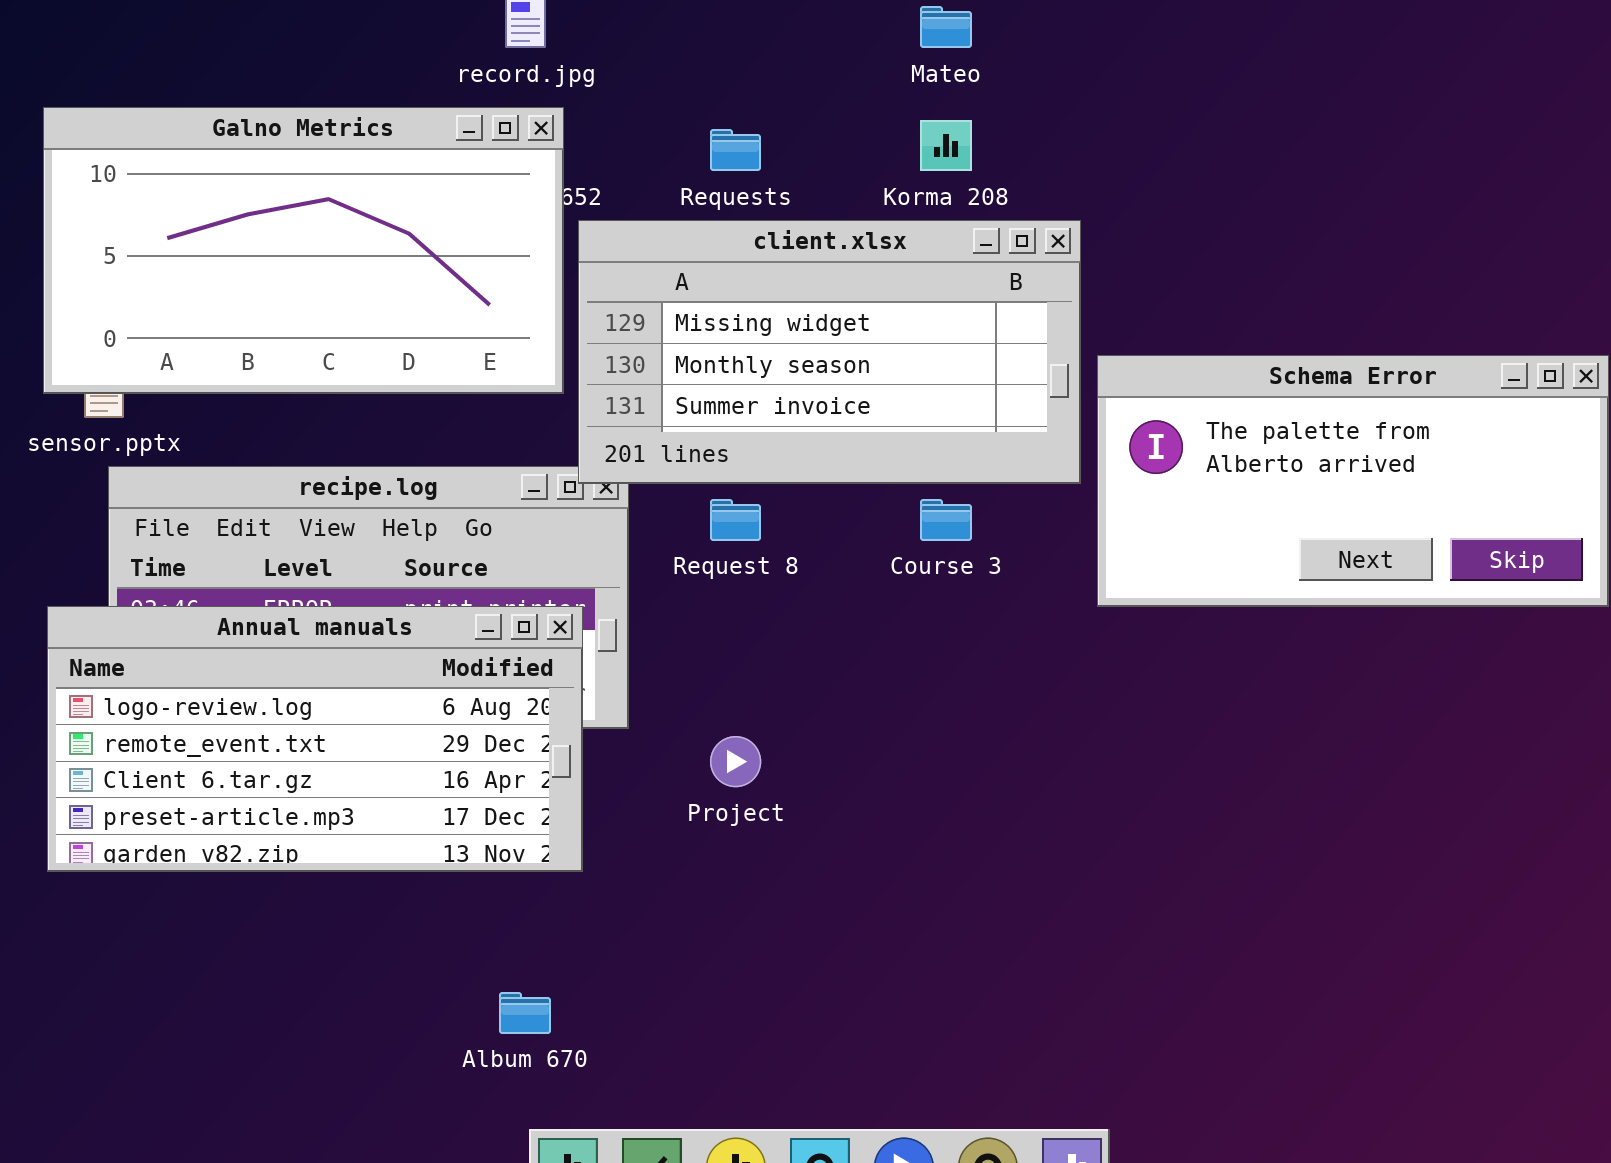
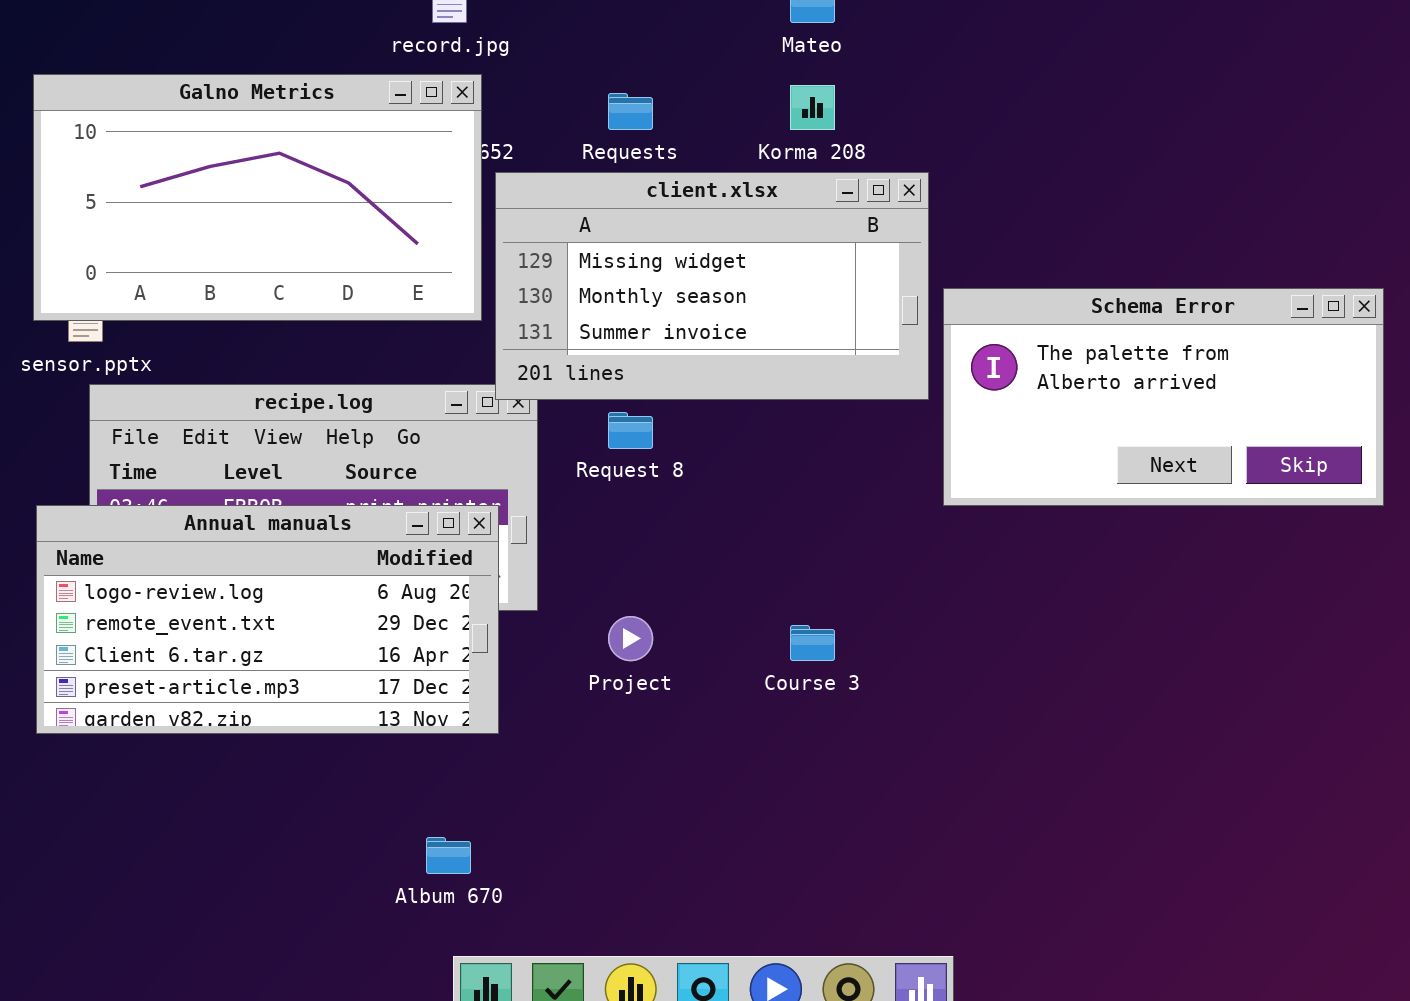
Course 3: [920,499,972,541] -> [790,625,835,661], moved

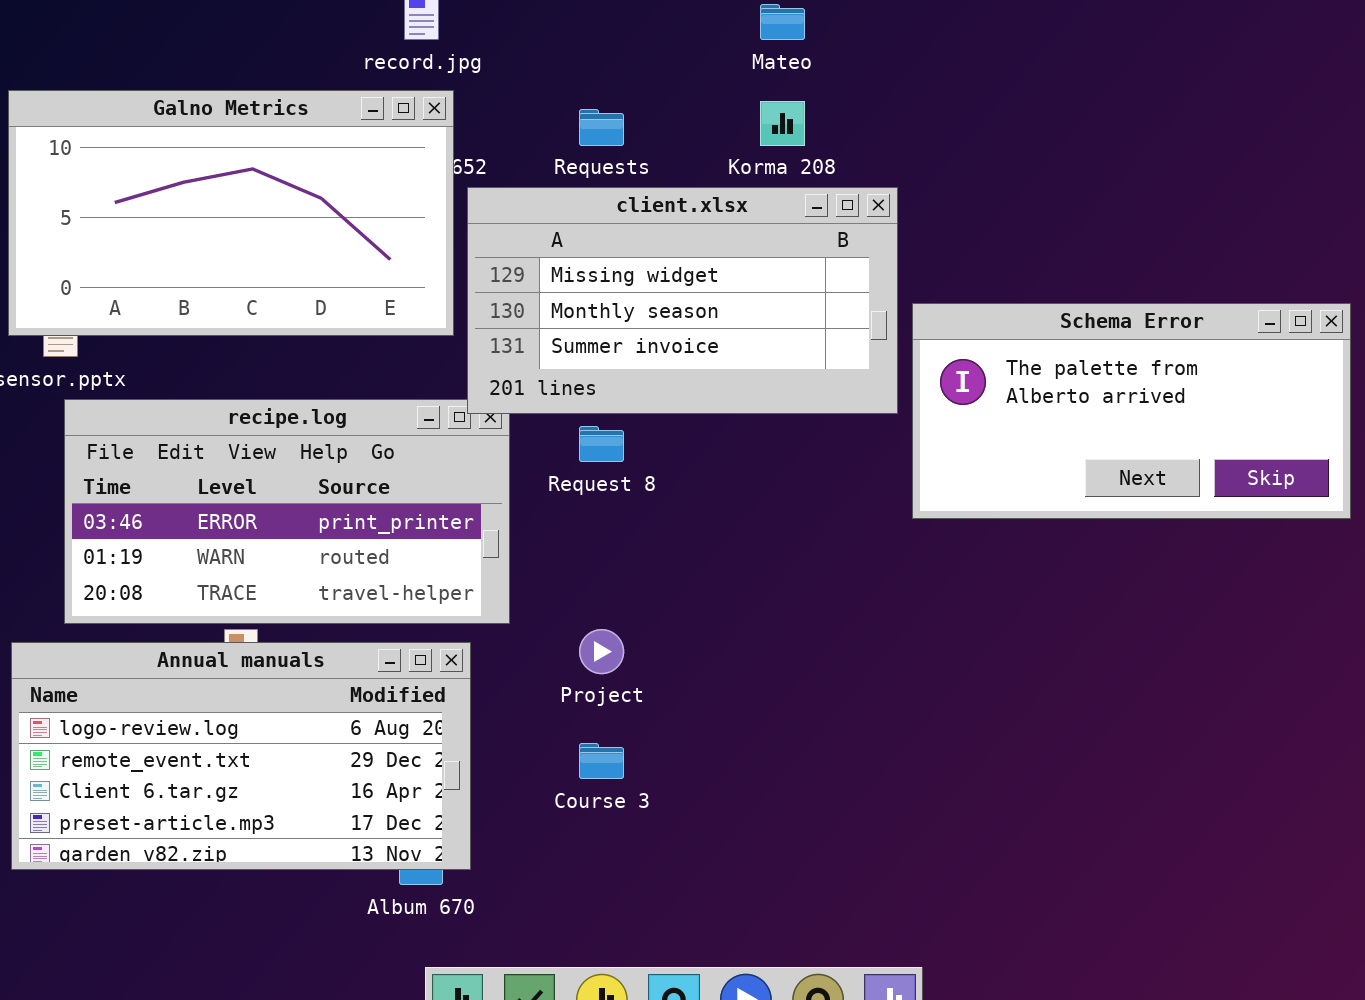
Annual manuals: [36,505,499,734] -> [11,642,471,870], moved
Course 3: [790,625,835,661] -> [579,743,624,779], moved

